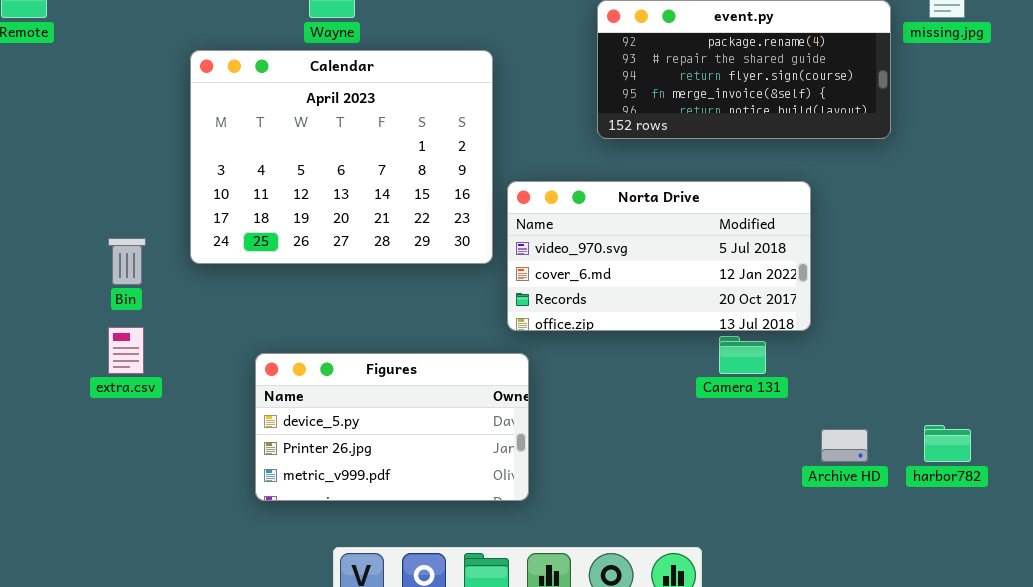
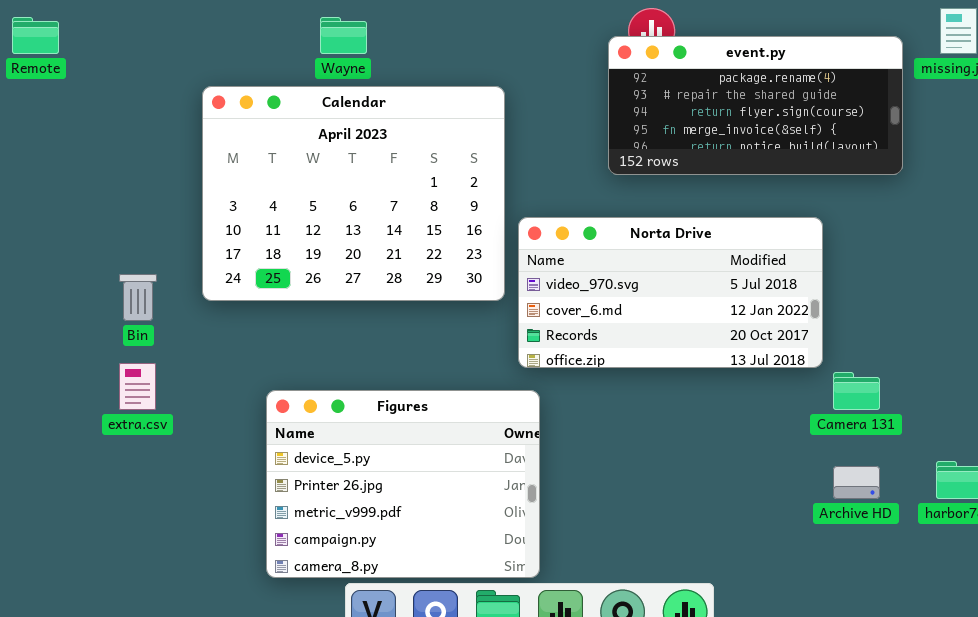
Camera 131: [719,336,766,374] -> [833,372,880,410], moved
Figures: [255,353,529,501] -> [266,390,540,578], resized

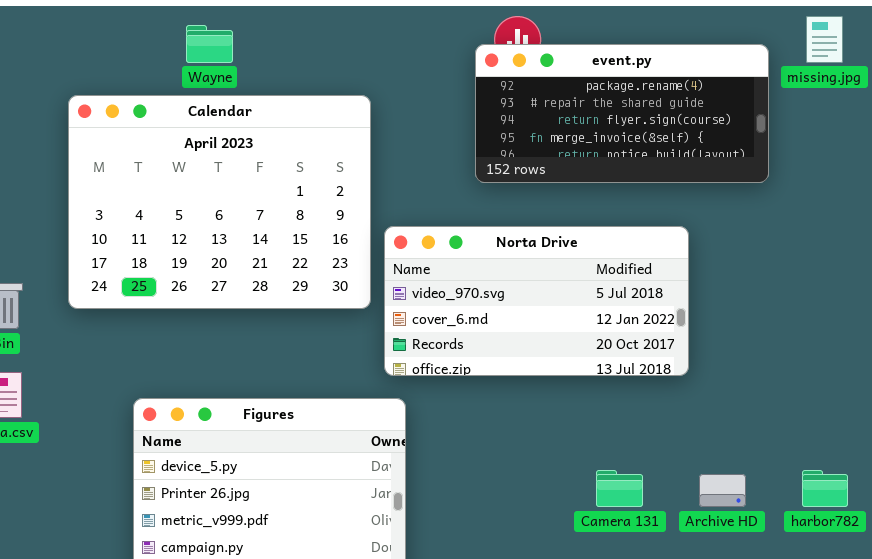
Camera 131: [833,372,880,410] -> [596,470,643,507], moved

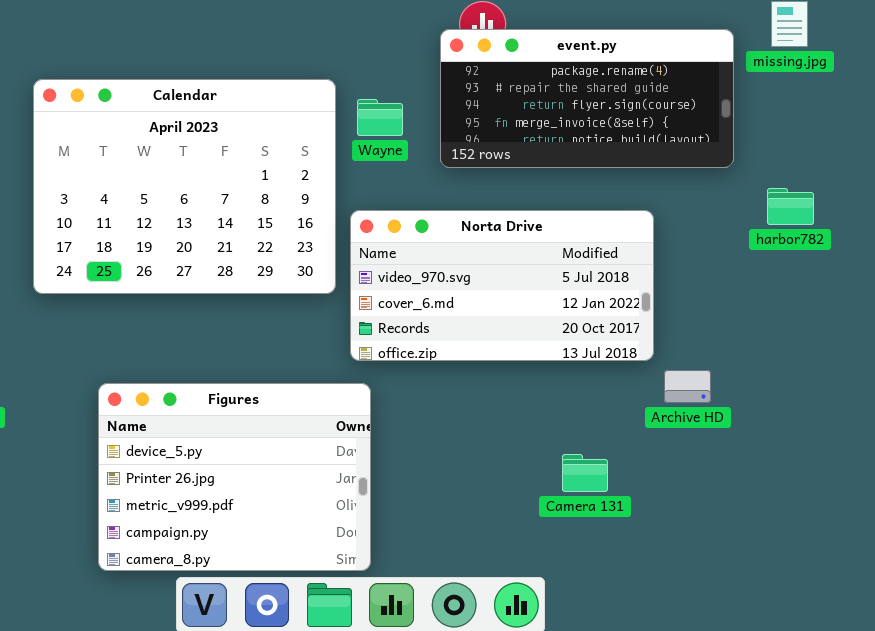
Wayne: [186,25,233,63] -> [357,99,403,136], moved
harbor782: [802,470,848,507] -> [767,188,814,225], moved
Archive HD: [699,474,746,507] -> [664,370,711,403], moved

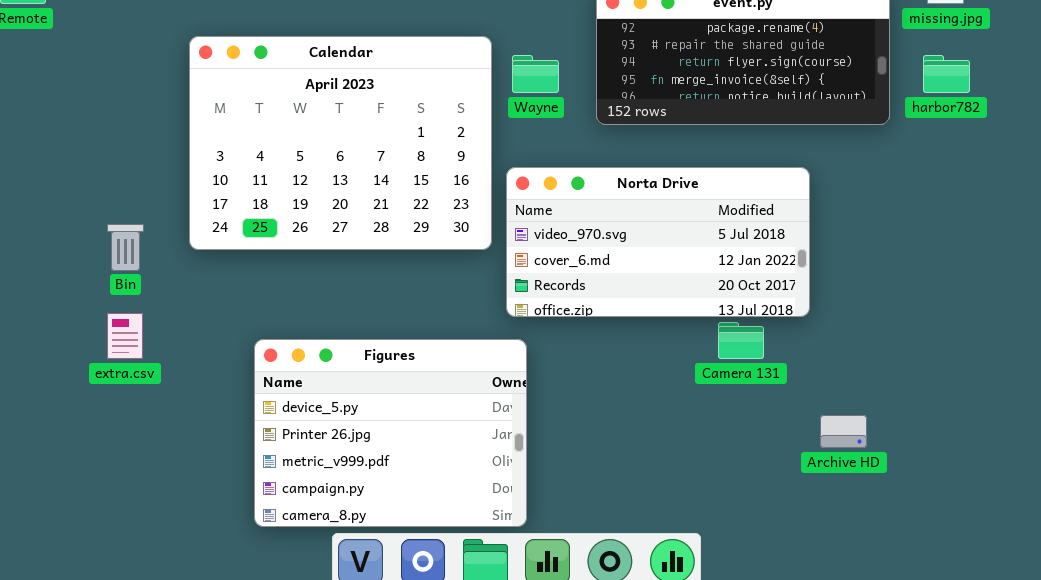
harbor782: [767,188,814,225] -> [923,55,970,93], moved
Archive HD: [664,370,711,403] -> [820,415,867,448], moved
Camera 131: [562,454,608,492] -> [718,322,764,359], moved

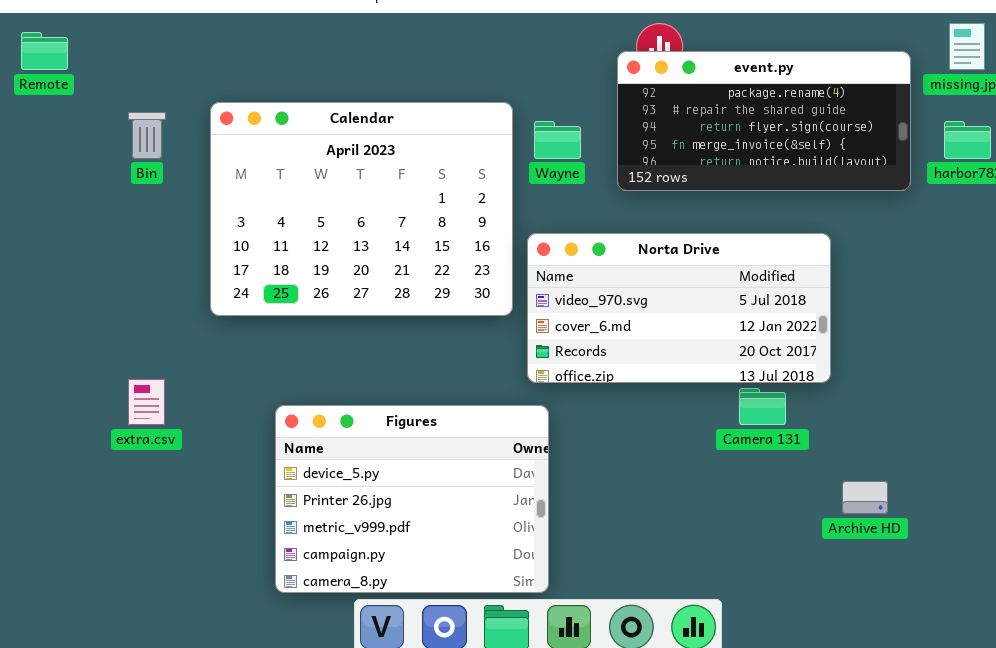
Bin: [107,224,144,271] -> [128,112,166,159], moved

